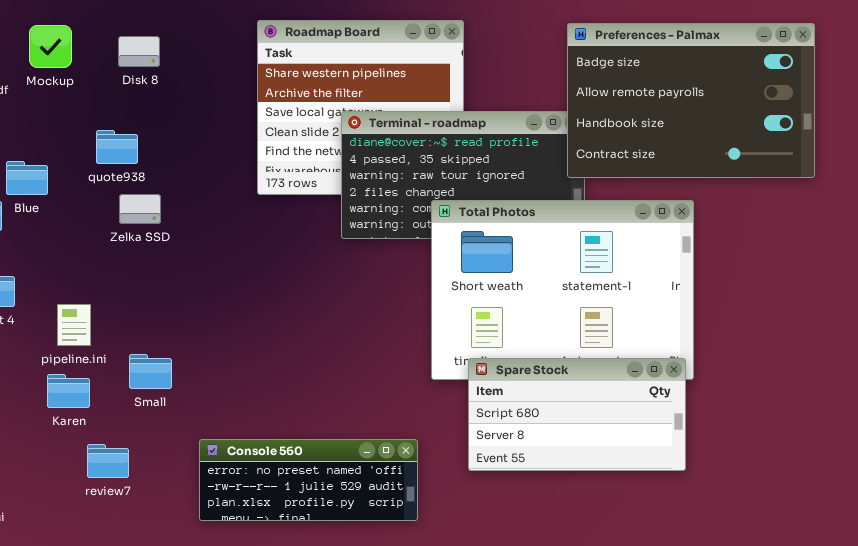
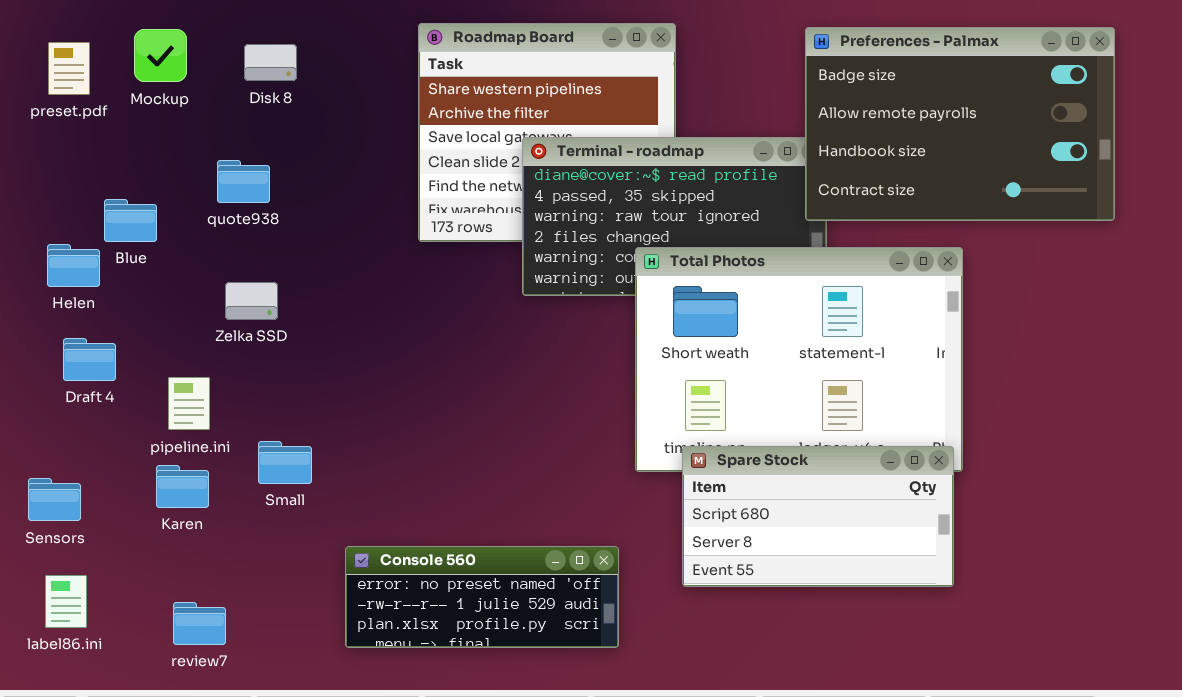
Zelka SSD: [119,194,161,224] -> [225,282,278,320], moved
review7: [87,444,129,478] -> [173,602,226,645], moved

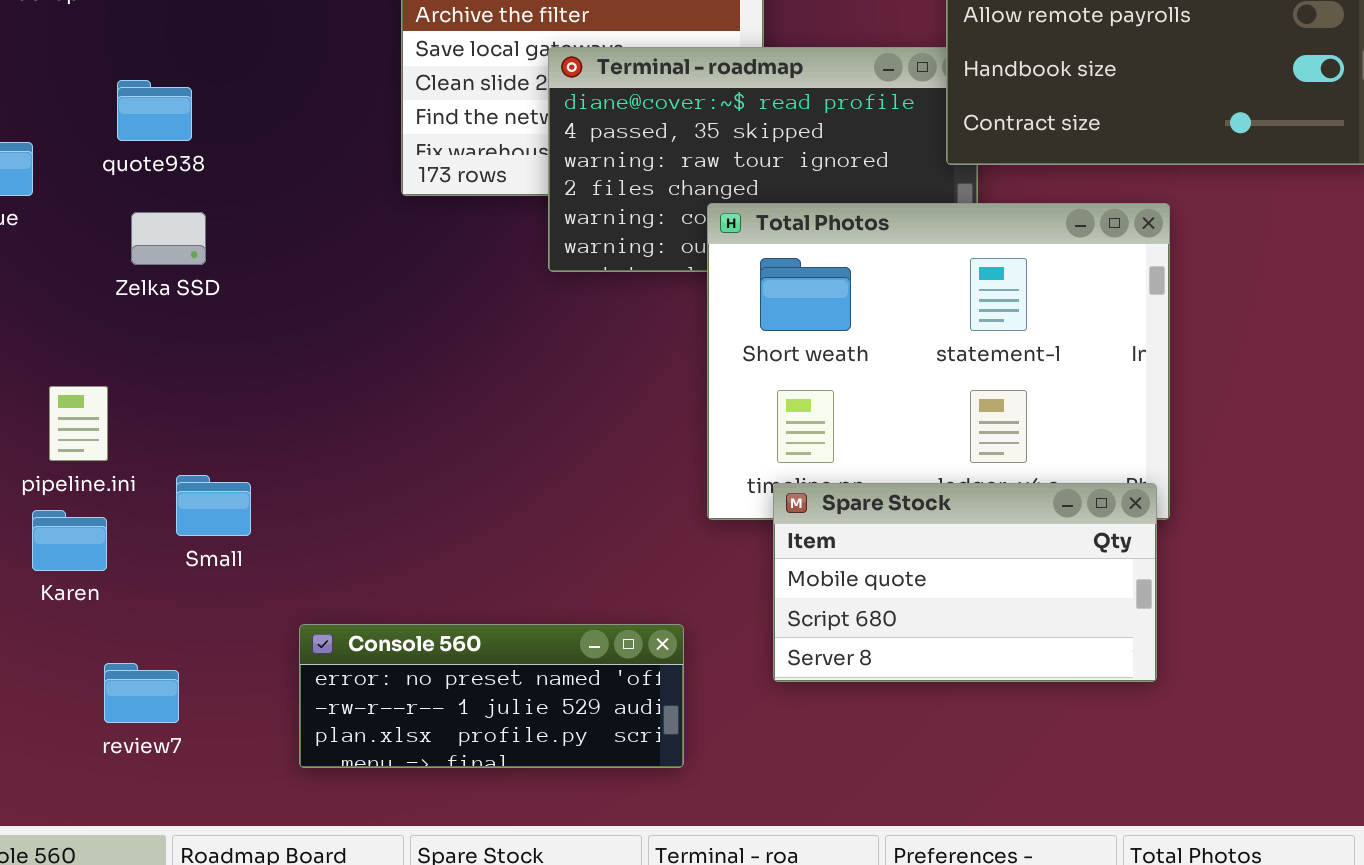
Zelka SSD: [225,282,278,320] -> [131,212,206,265], moved
Spare Stock: [682,446,954,587] -> [773,483,1157,682], scrolled up 1 row
review7: [173,602,226,645] -> [104,663,179,723], moved

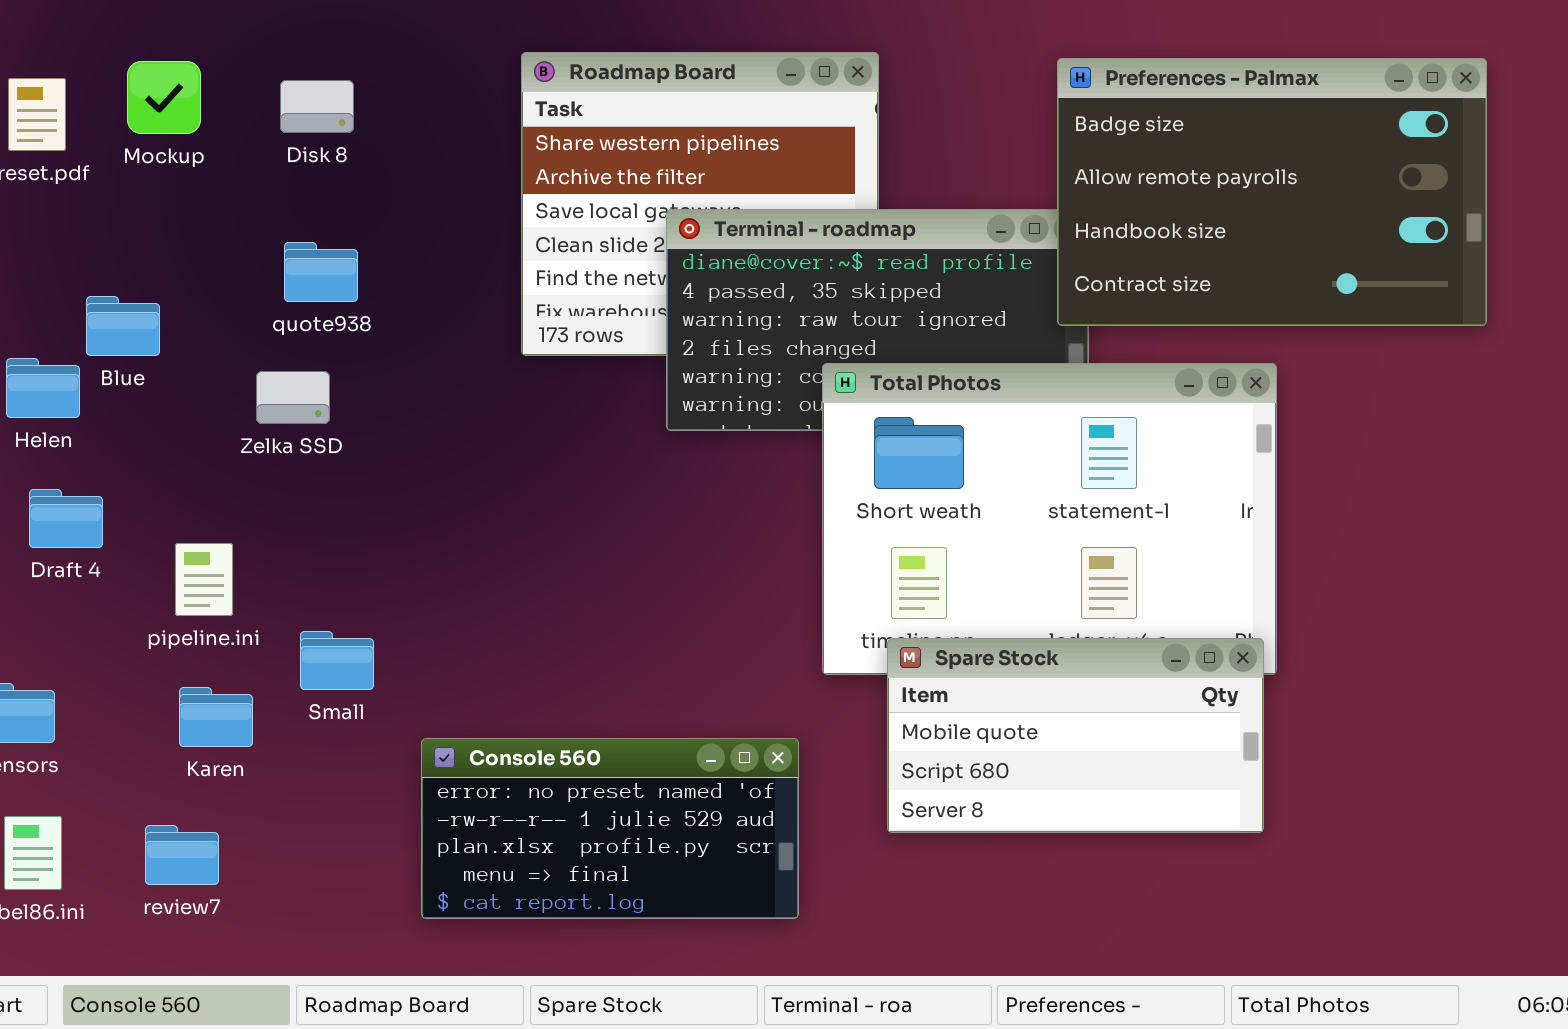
quote938: [117,80,192,141] -> [284,242,358,302], moved
Karen: [32,510,107,571] -> [179,687,253,747], moved
Console 560: [299,624,684,768] -> [421,738,799,919], resized
review7: [104,663,179,723] -> [145,825,219,885], moved

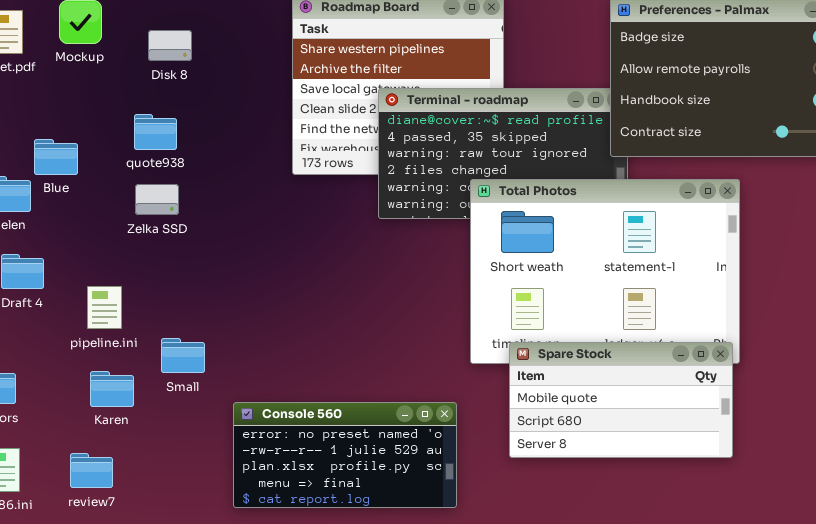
Disk 8: [280,80,354,133] -> [148,30,192,61], moved
quote938: [284,242,358,302] -> [134,114,177,150], moved

